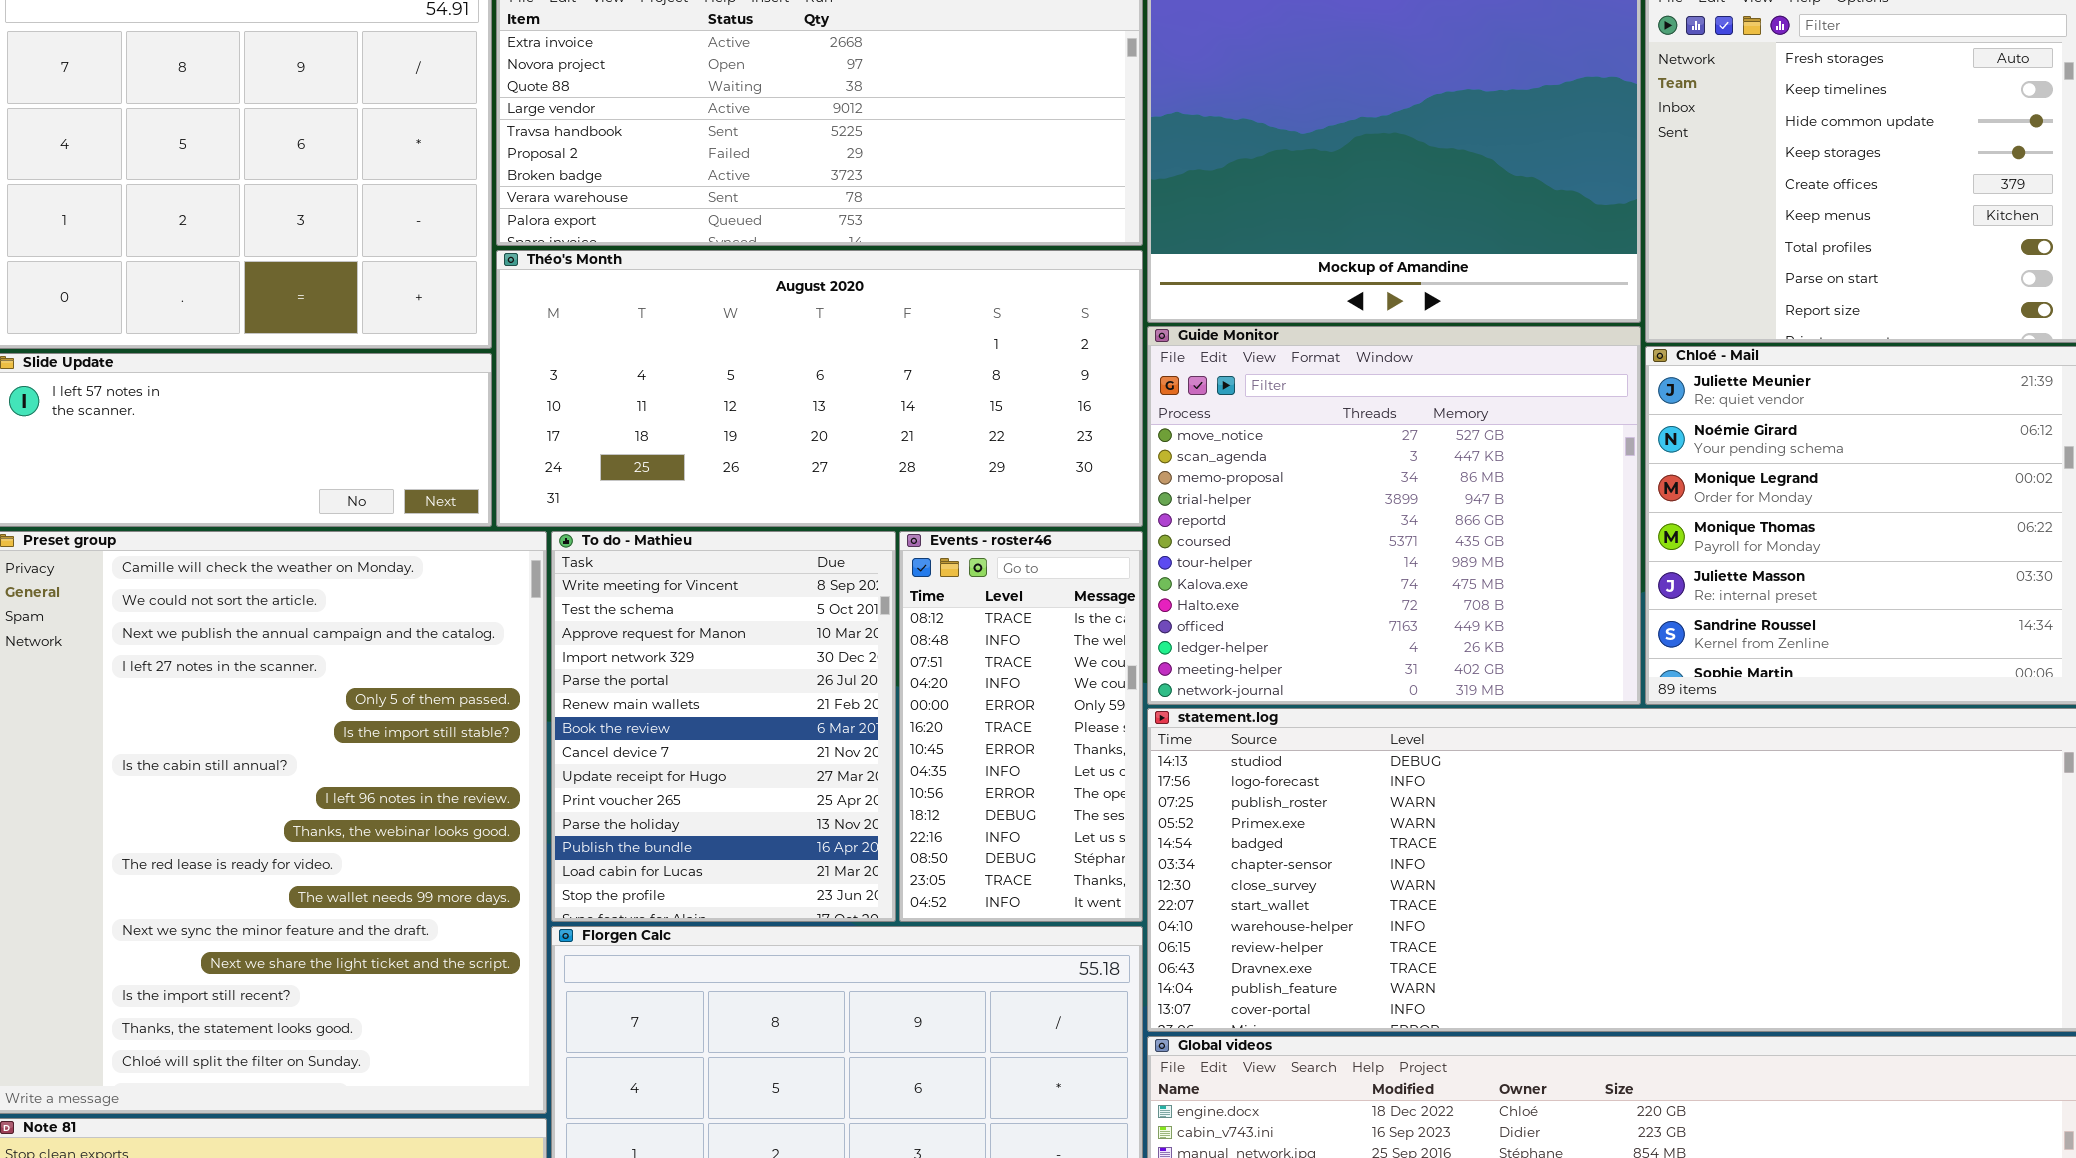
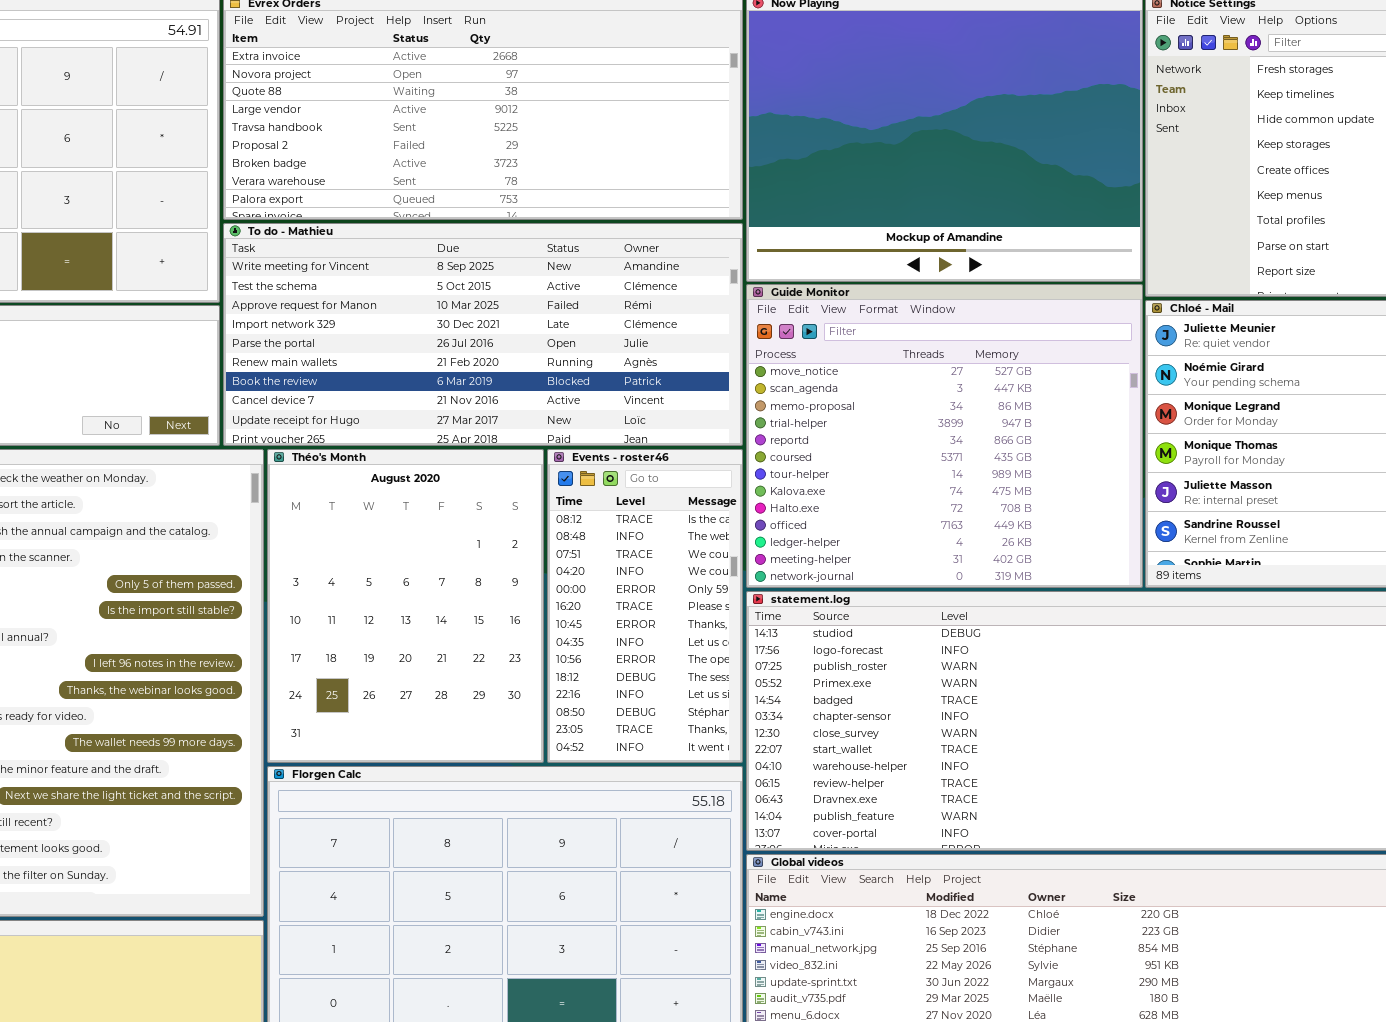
Théo's Month: [496,250,1143,527] -> [267,449,544,763], moved, resized
To do - Mathieu: [551,531,896,922] -> [223,223,743,446], moved, resized

